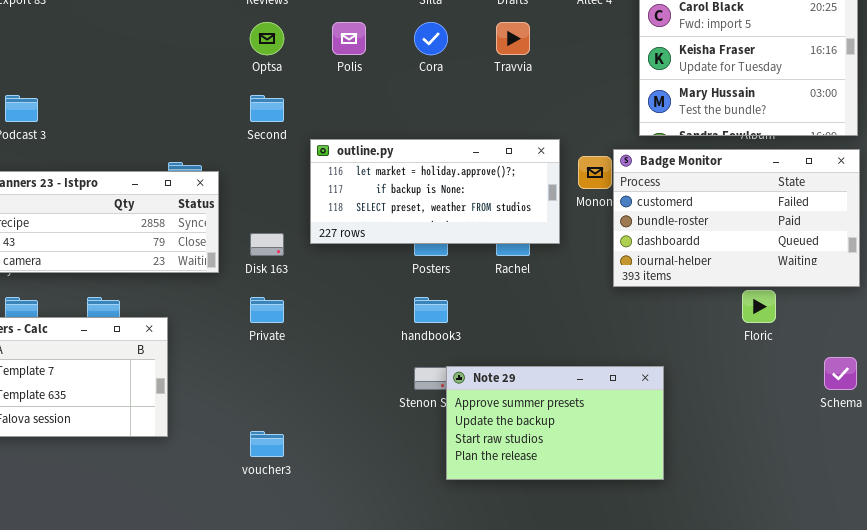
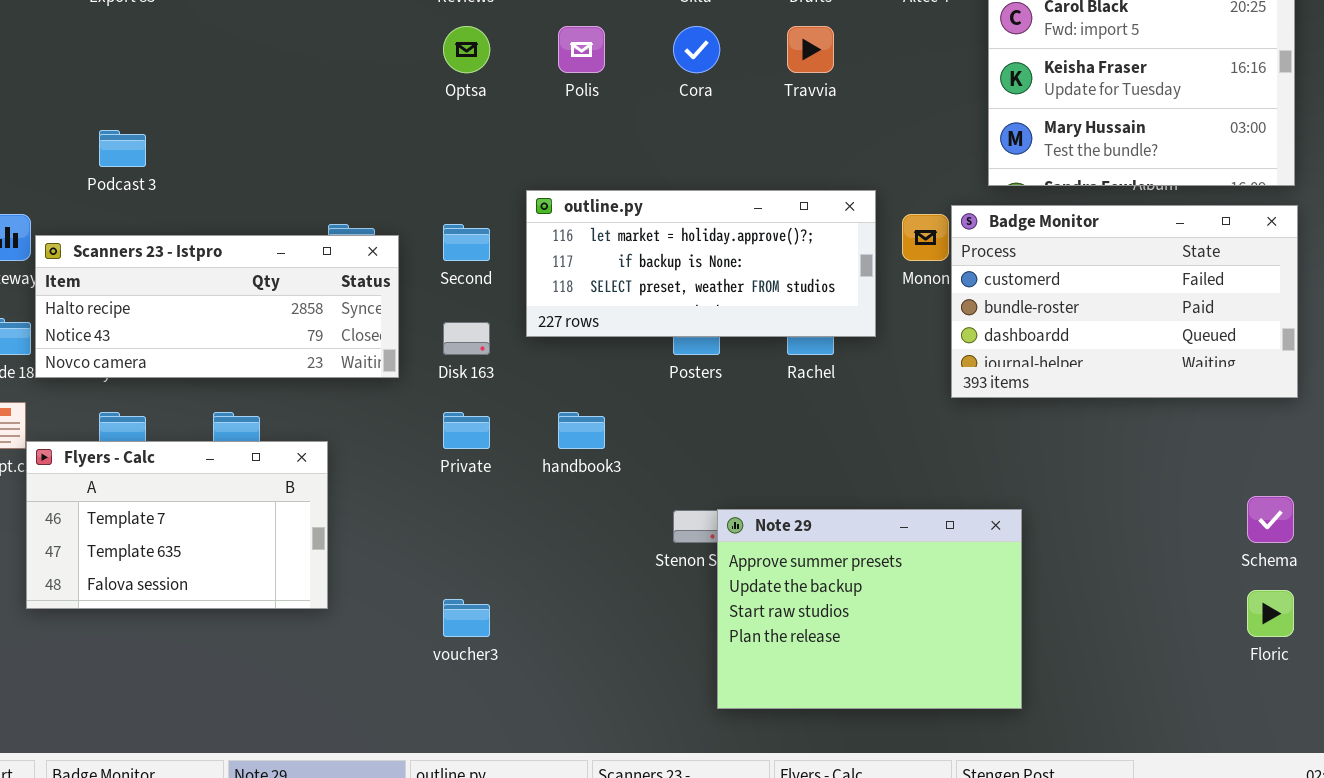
Second: [250,95,284,122] -> [443,224,490,261], moved
Floric: [742,290,776,323] -> [1247,590,1294,637], moved
handbook3: [414,297,448,323] -> [558,412,605,449], moved
Note 29: [446,366,664,480] -> [717,509,1022,709], resized

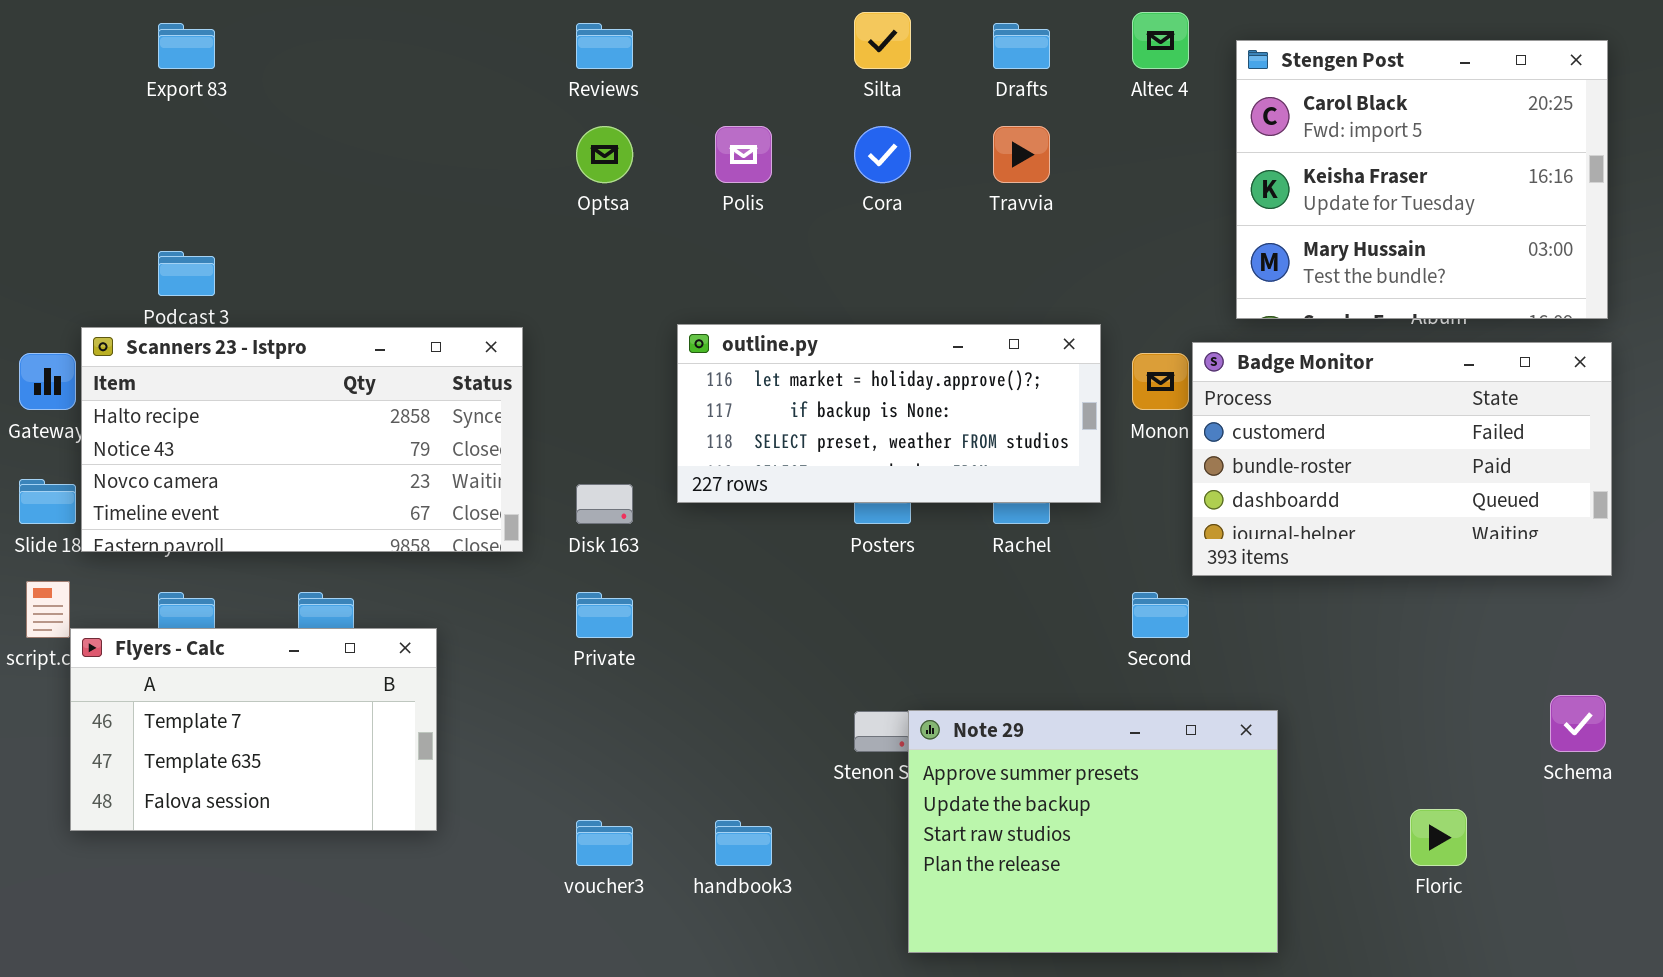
Second: [443,224,490,261] -> [1132,592,1189,638], moved
Scanners 23 - Istpro: [35,235,399,378] -> [81,327,523,552], resized
handbook3: [558,412,605,449] -> [715,820,772,866], moved
Floric: [1247,590,1294,637] -> [1410,809,1467,866], moved

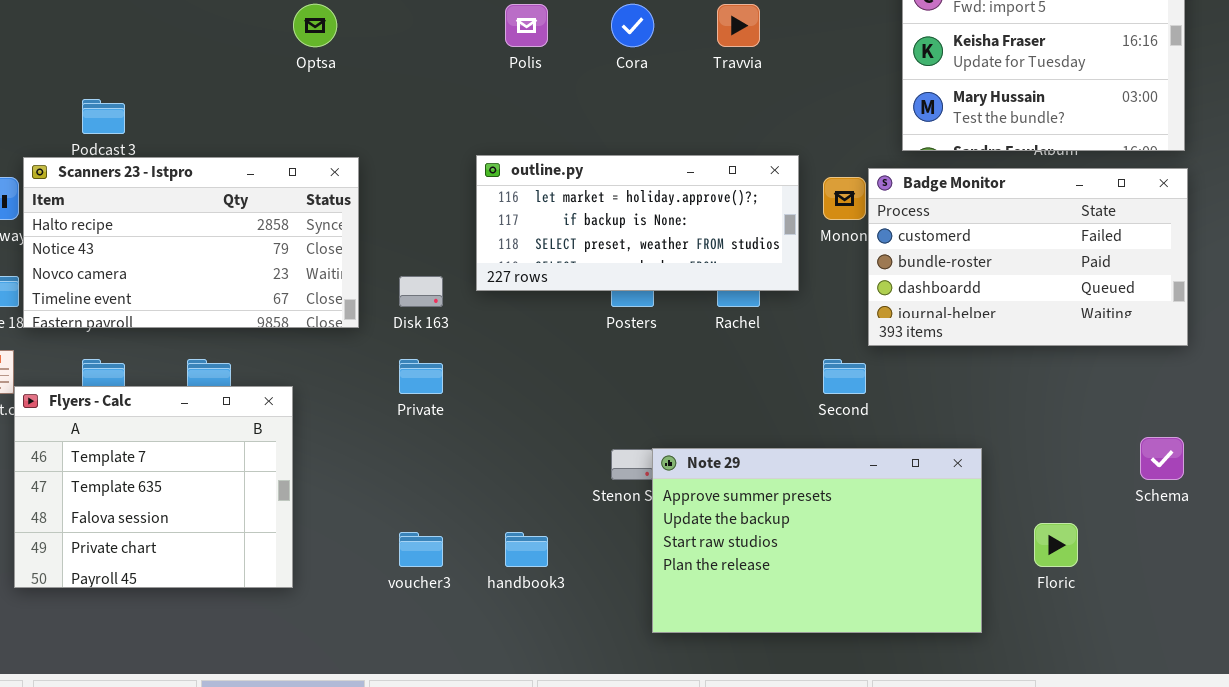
Optsa: [576,126,633,183] -> [293,4,337,47], moved
Flyers - Calc: [70,628,437,831] -> [14,386,293,588], resized
Note 29: [908,710,1278,953] -> [652,448,982,633], resized

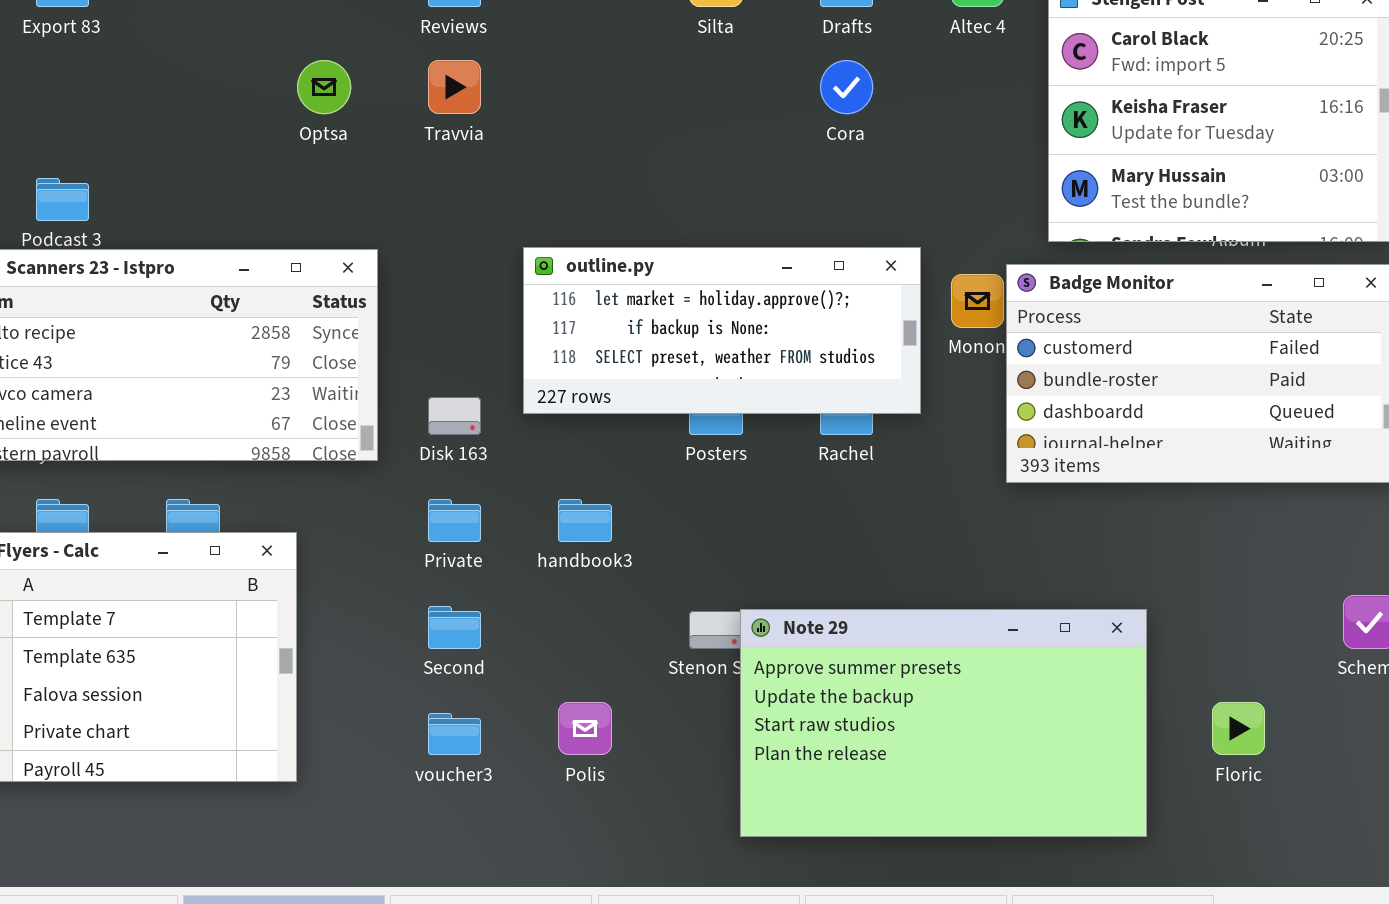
Polis: [505,4,548,47] -> [558,702,612,755], moved
Cora: [611,4,654,47] -> [820,60,873,114], moved
Travvia: [717,4,760,47] -> [428,60,481,114], moved
Second: [823,359,866,394] -> [428,606,481,649], moved
handbook3: [505,532,548,567] -> [558,499,612,542], moved

